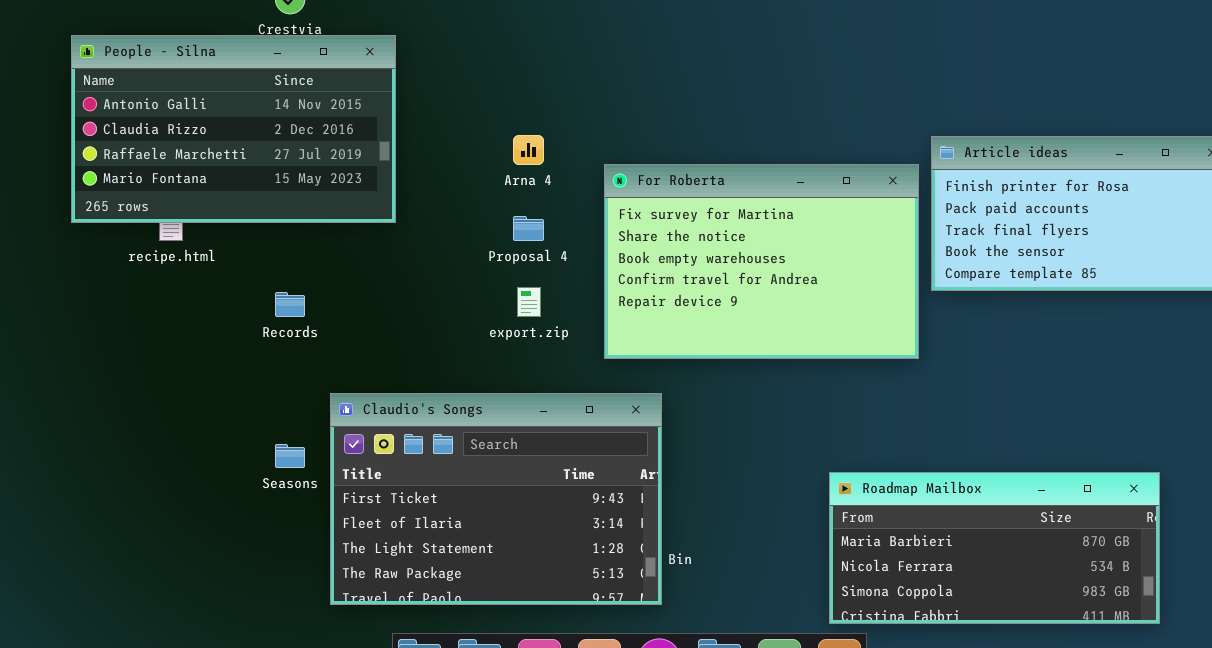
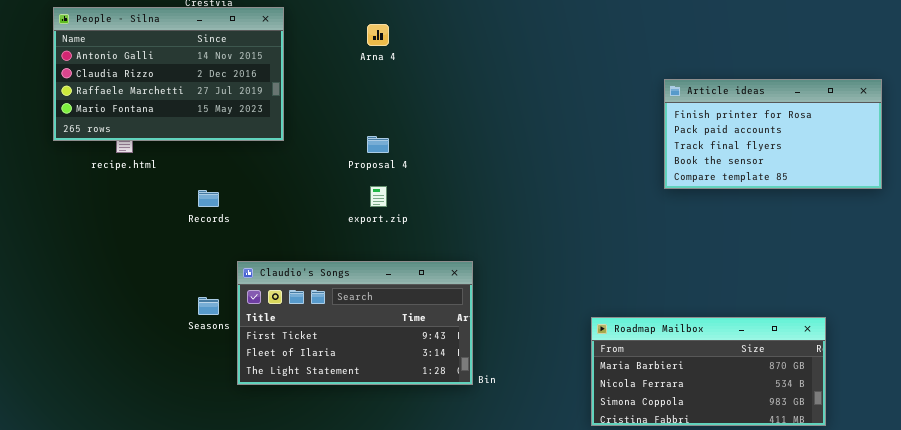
Arna 4: [513,135,544,165] -> [367,24,389,46], moved
For Roberta: [604,164,919,359] -> none, closed
Claudio's Songs: [330,393,662,605] -> [237,261,473,385], resized

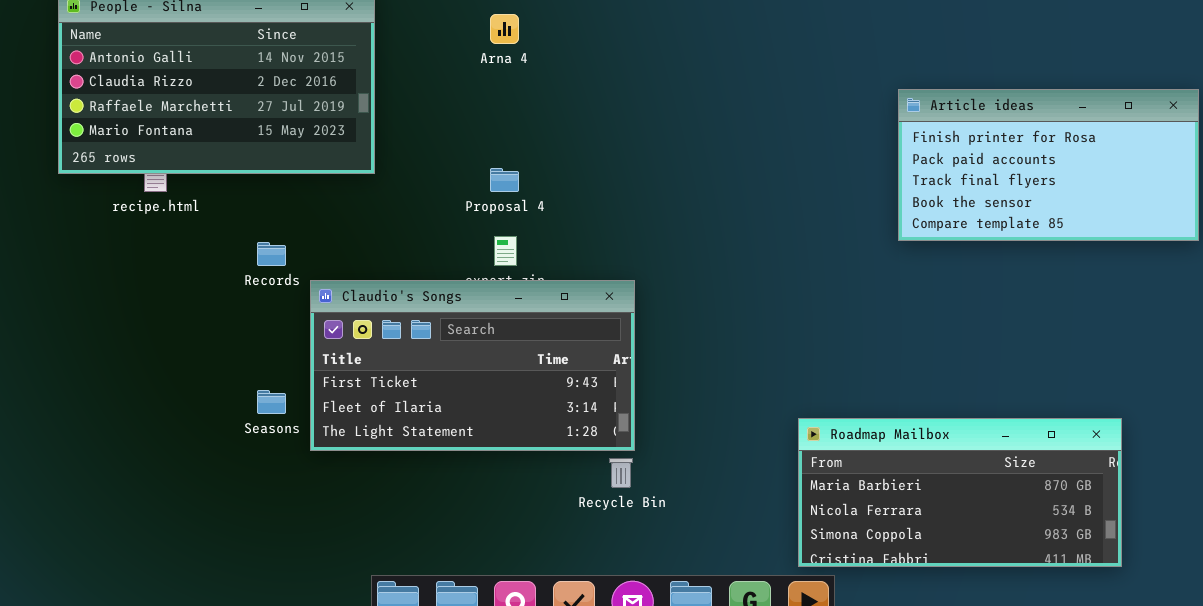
Claudio's Songs: [237,261,473,385] -> [310,280,635,451], moved

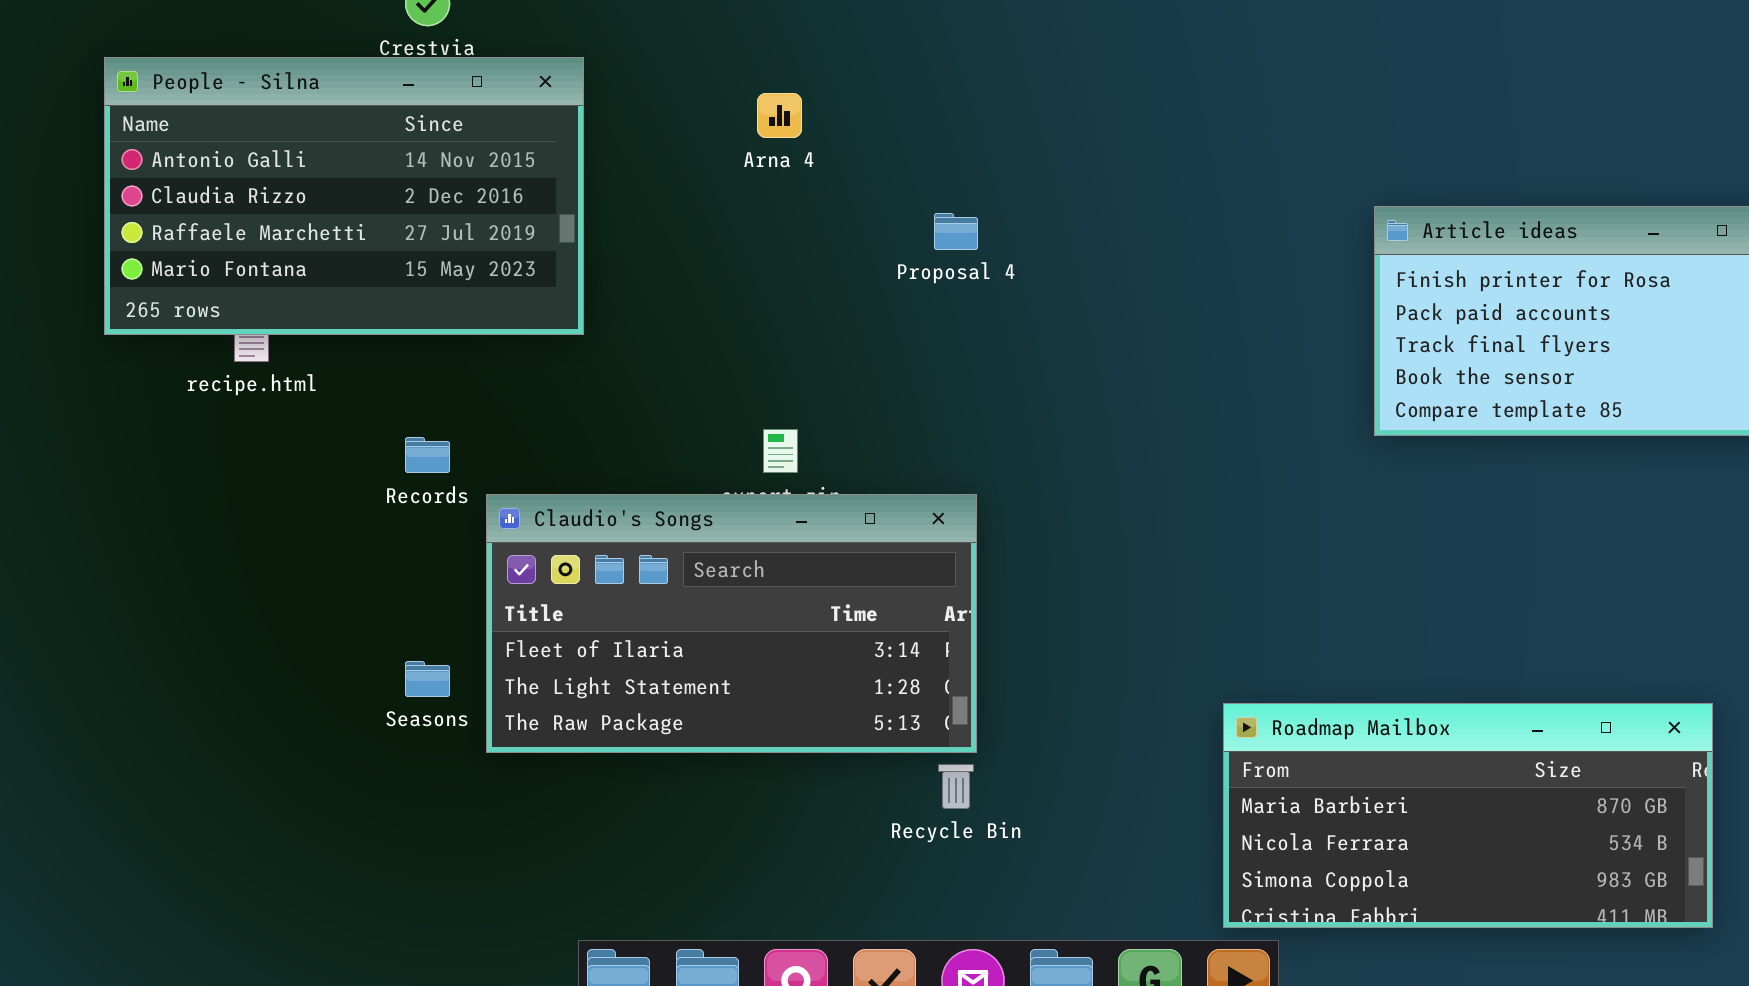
Proposal 4: [490,168,519,192] -> [934,213,978,250], moved
Claudio's Songs: [310,280,635,451] -> [486,494,977,753], scrolled down 1 row

